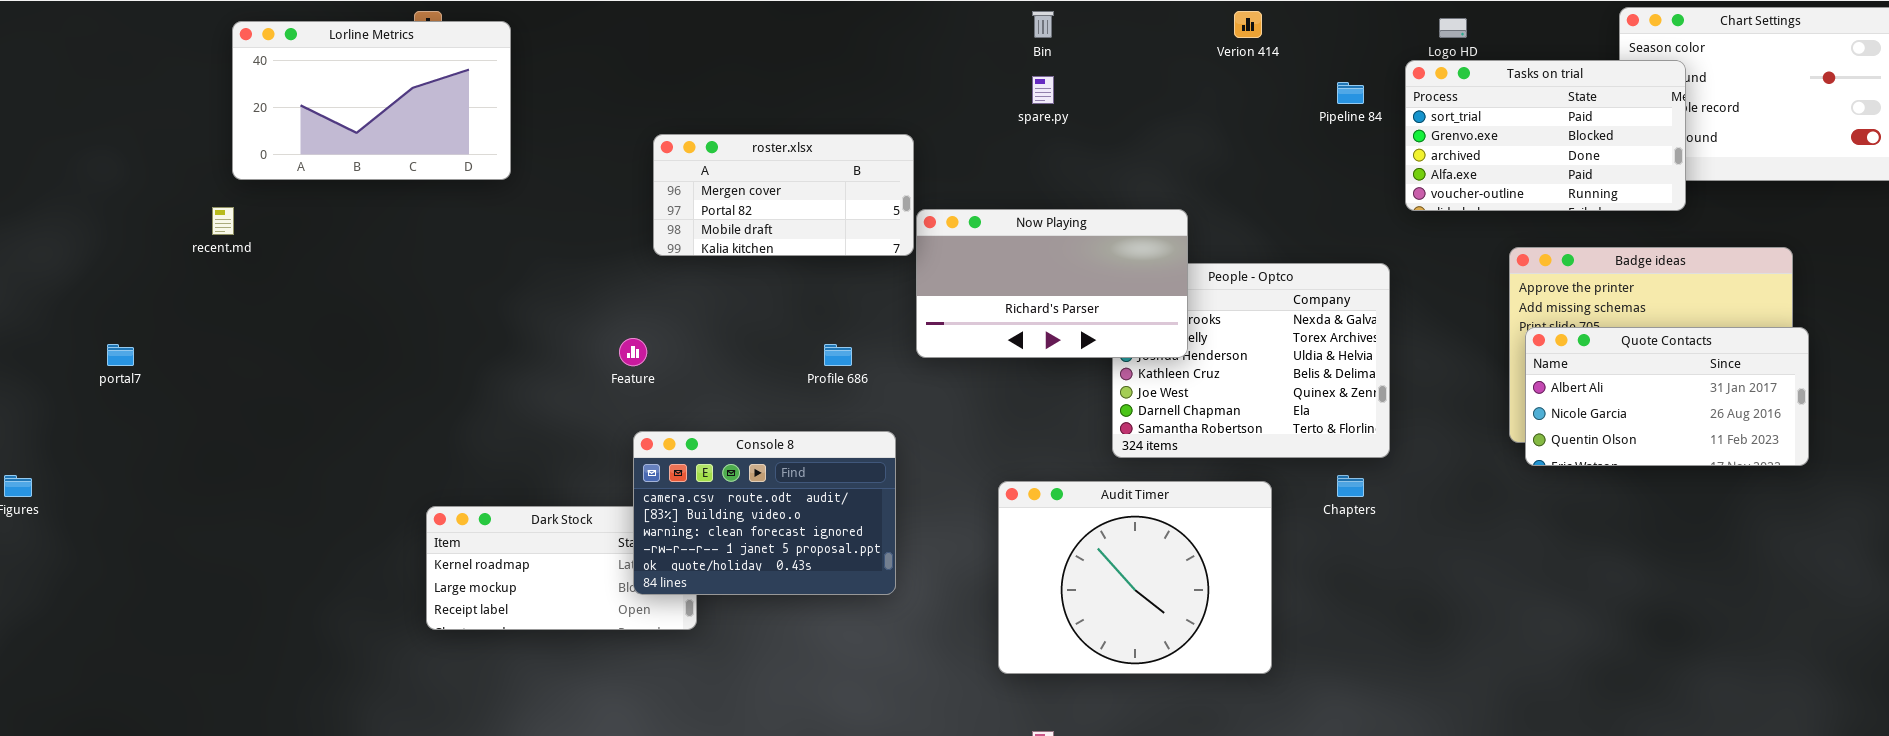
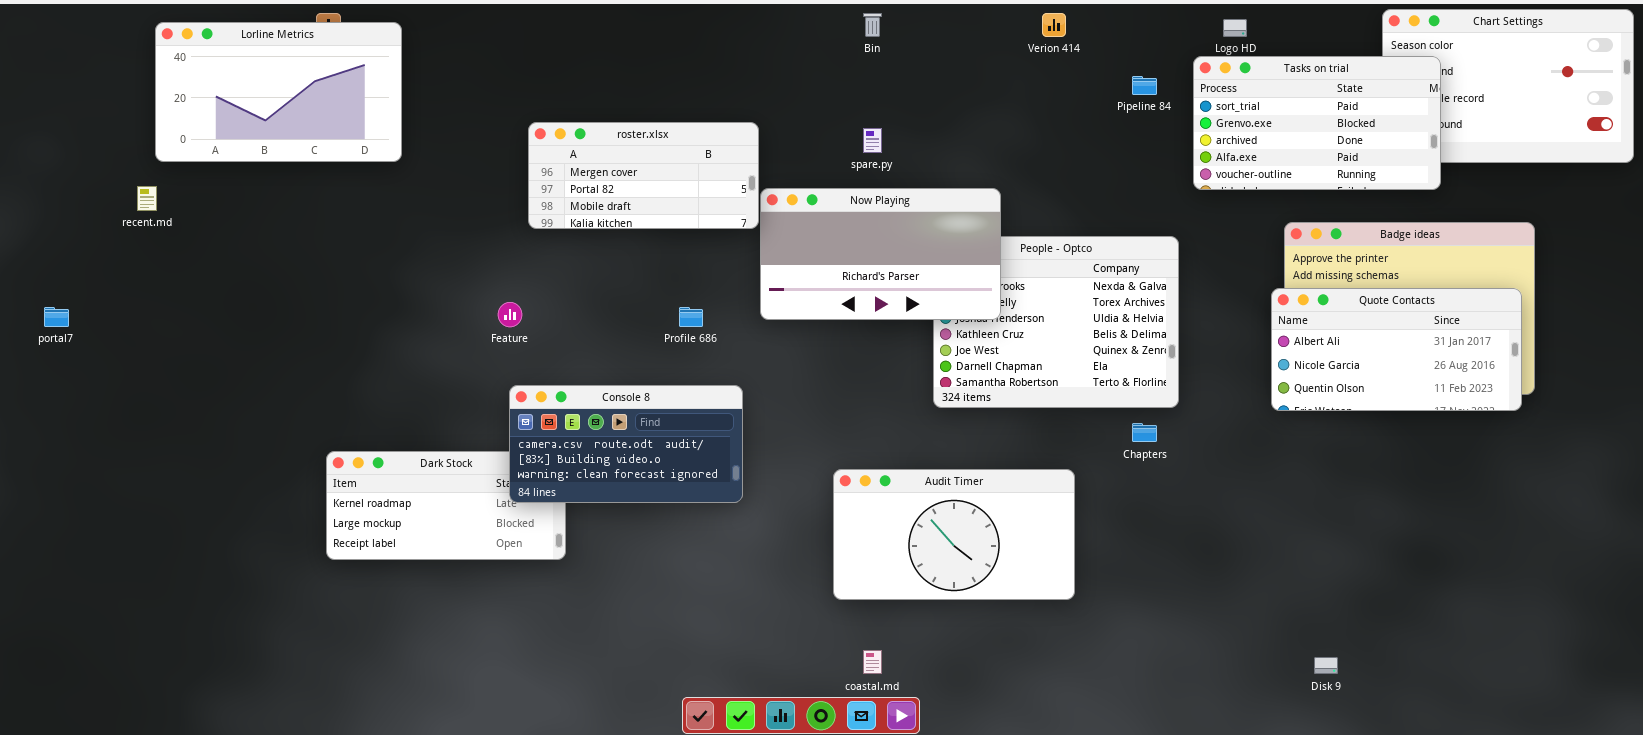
spare.py: [1032,76,1054,104] -> [863,128,882,153], moved
Quote Contacts: [1525,327,1809,466] -> [1271,288,1522,411], moved
Console 8: [633,431,896,595] -> [509,385,743,503], resized
Audit Timer: [998,481,1272,674] -> [833,469,1075,600], resized

